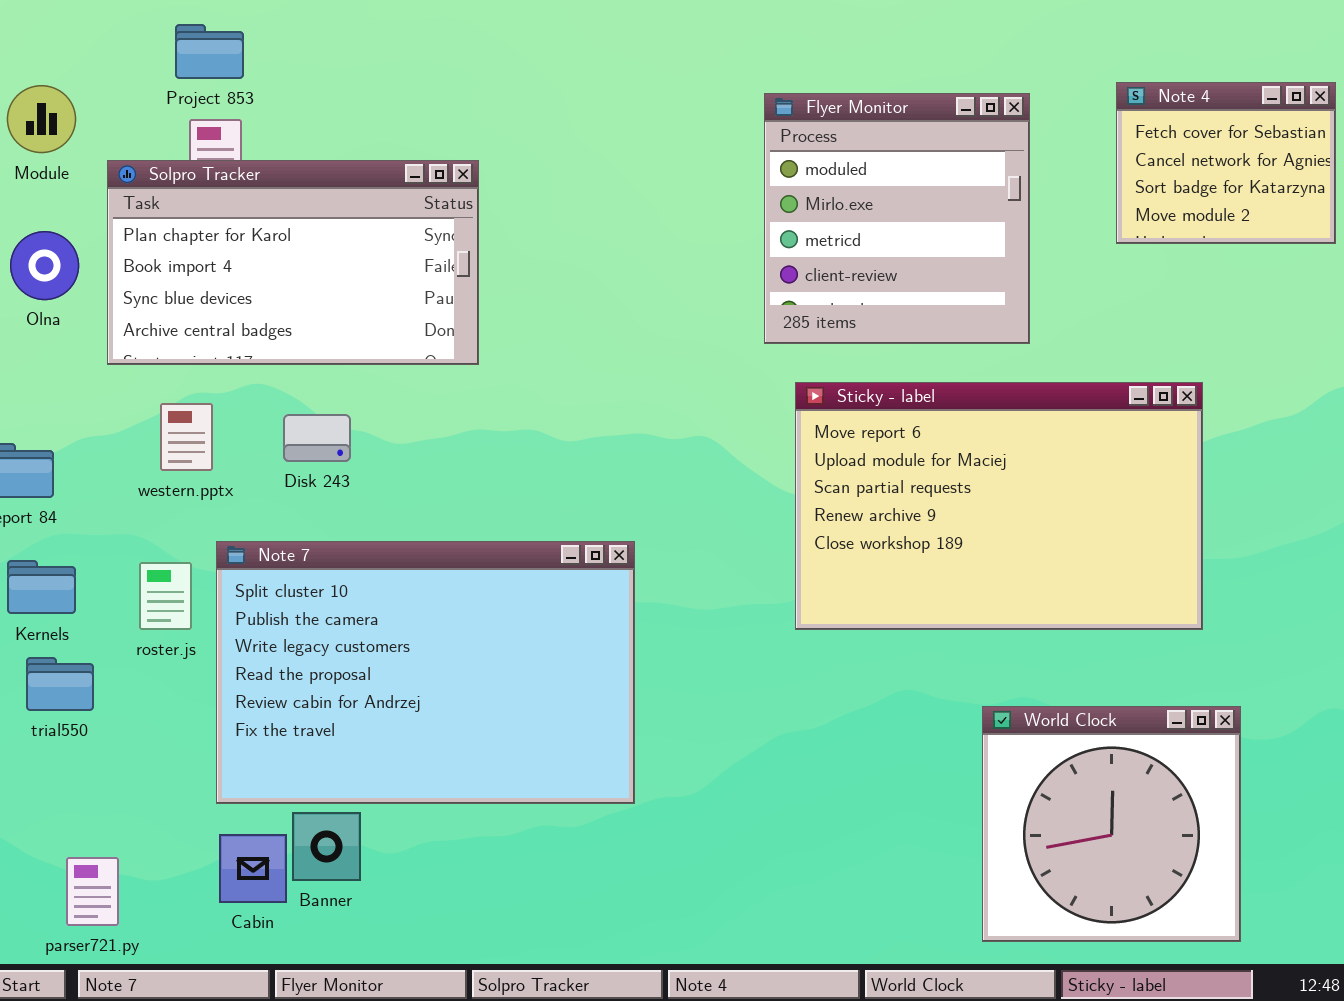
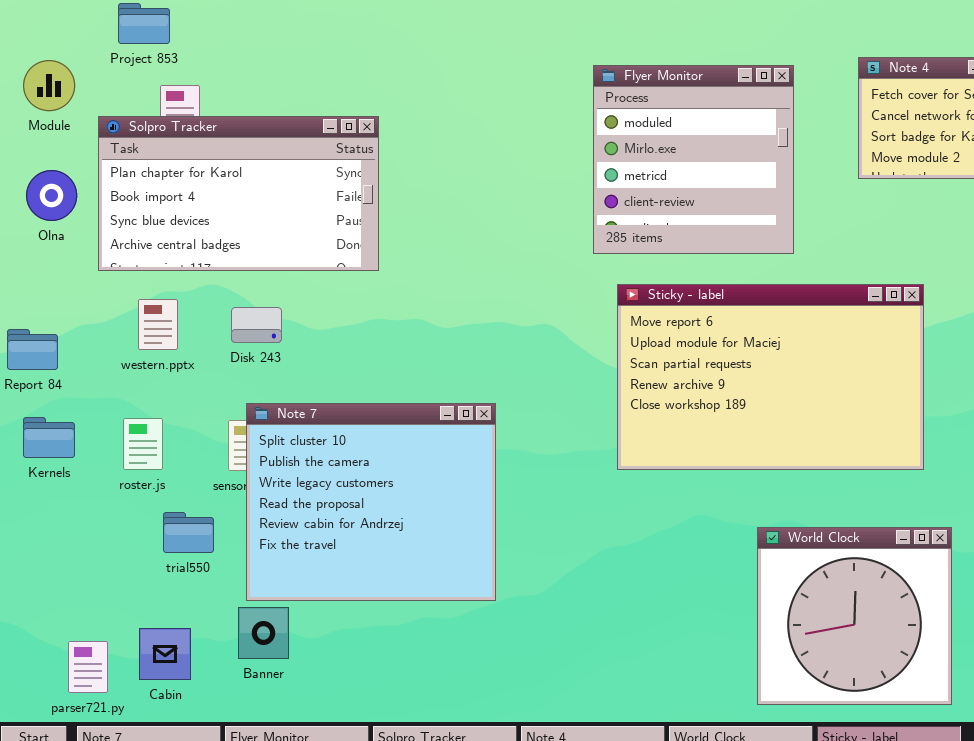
Project 853: [175,24,244,79] -> [118,3,170,44], moved
Note 7: [216,541,635,804] -> [246,403,496,601], resized
trial550: [26,657,94,711] -> [163,512,214,553], moved
Cabin: [219,834,287,903] -> [139,628,191,680], moved

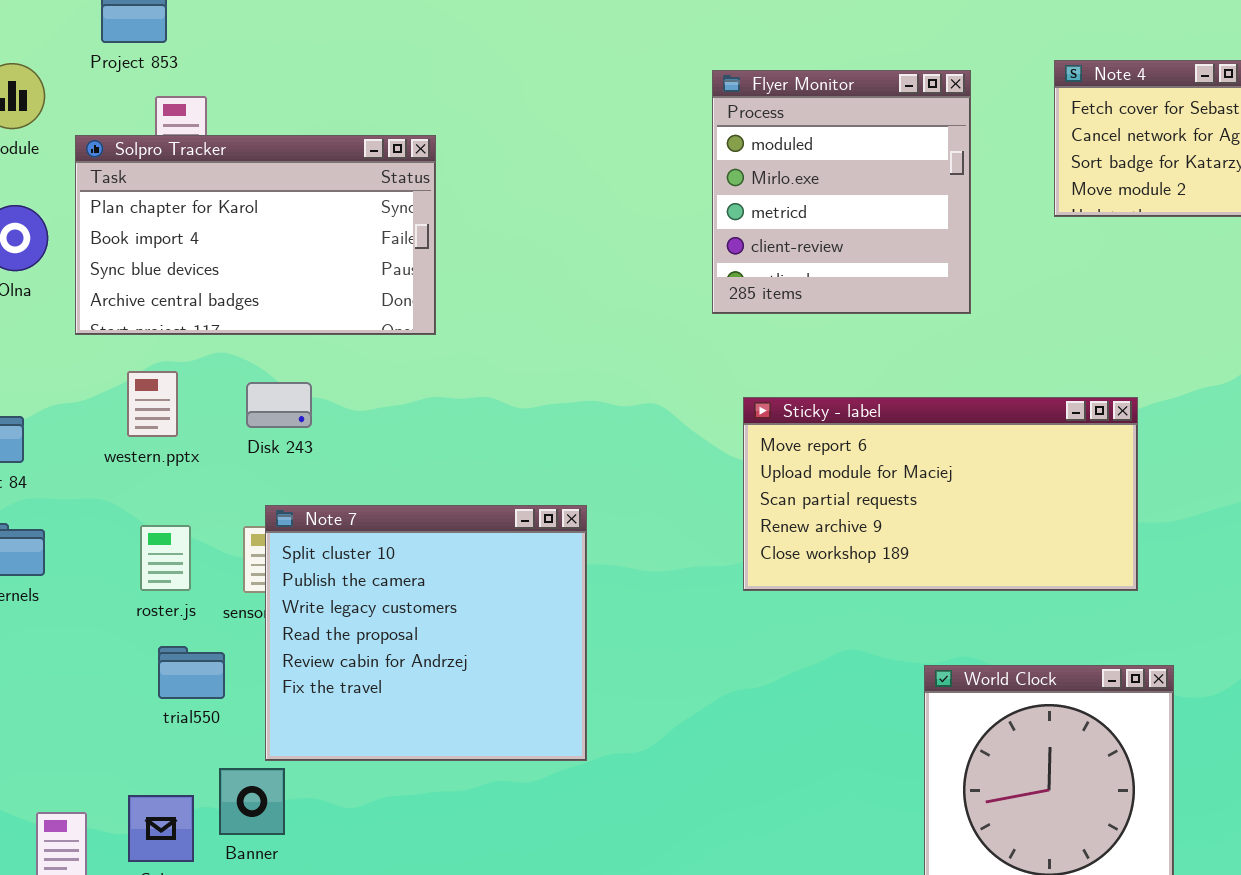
Sticky - label: [617,284,924,470] -> [743,397,1138,591], resized
roster.js: [123,418,163,470] -> [140,525,191,591], moved
Banner: [238,607,289,659] -> [219,768,285,835], moved

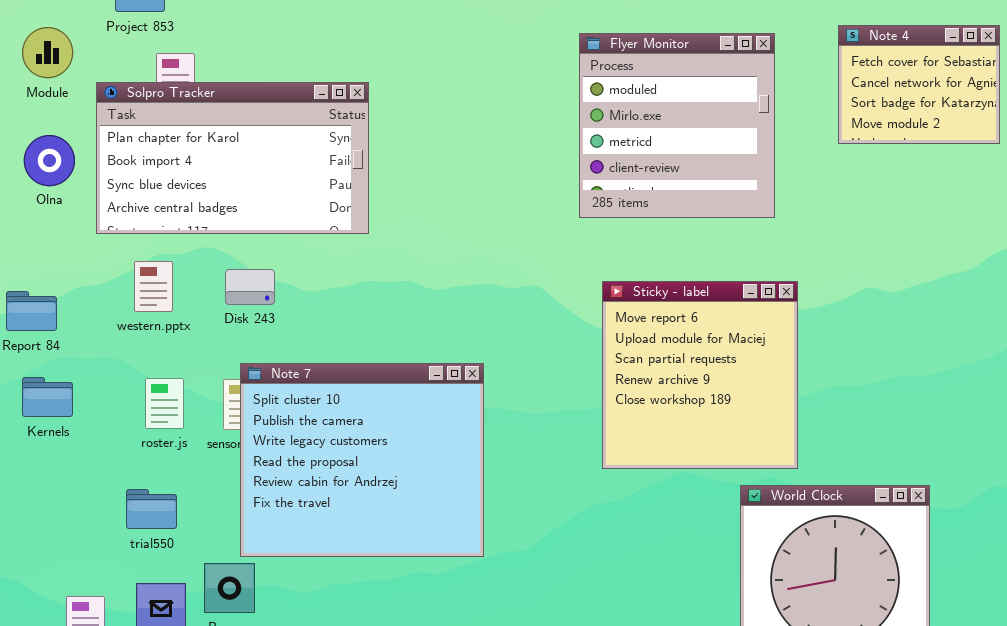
Sticky - label: [743,397,1138,591] -> [602,281,798,469], resized
trial550: [158,646,225,699] -> [126,489,177,529], moved

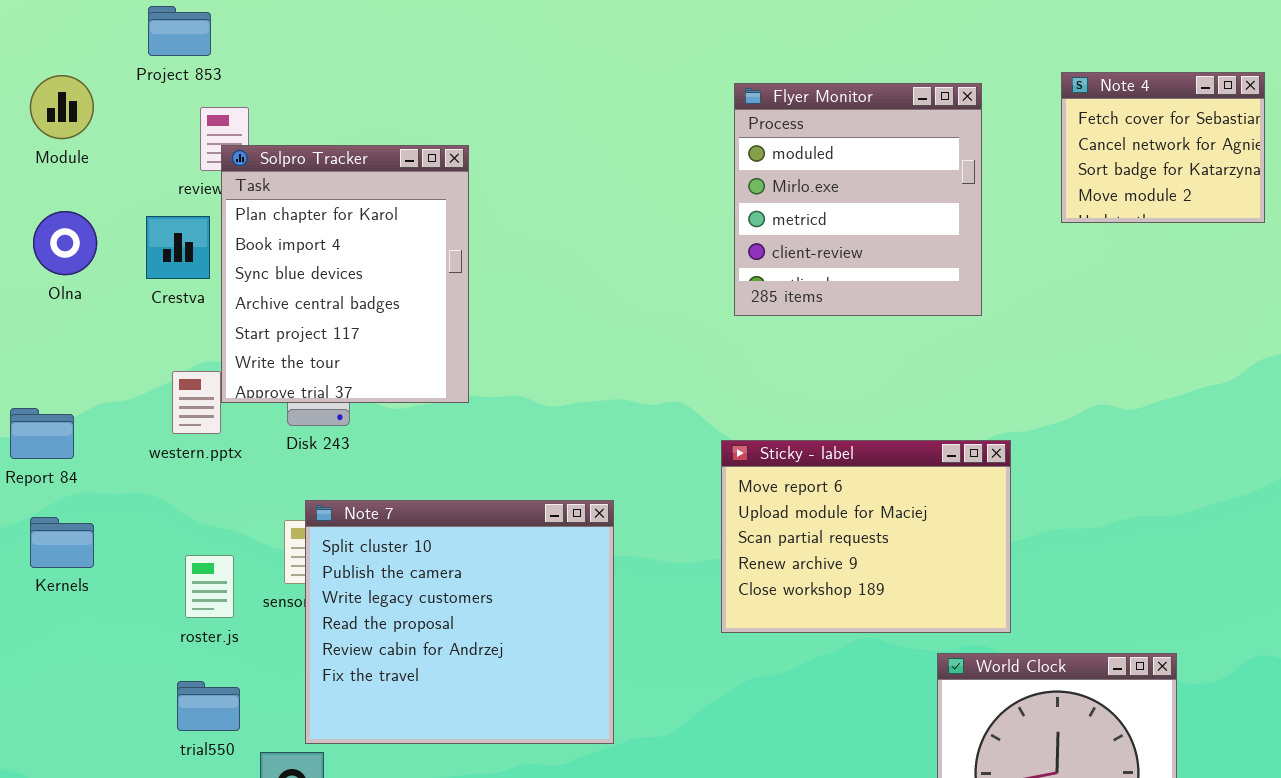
Solpro Tracker: [96,82,369,234] -> [221,145,469,403], resized
Sticky - label: [602,281,798,469] -> [721,440,1011,633], resized
roster.js: [145,378,184,429] -> [185,555,234,618], moved
trial550: [126,489,177,529] -> [177,681,240,731], moved

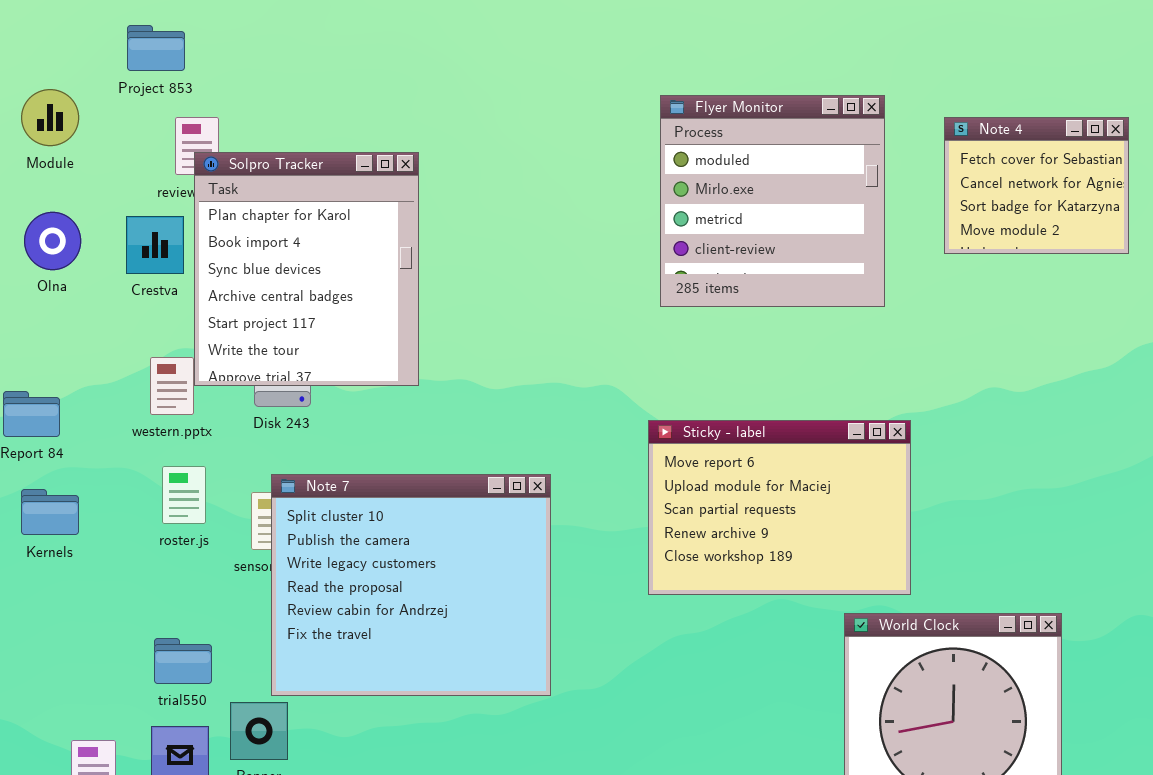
Note 4: [1061,72,1265,223] -> [944,117,1129,254], moved
roster.js: [185,555,234,618] -> [162,466,206,524], moved

